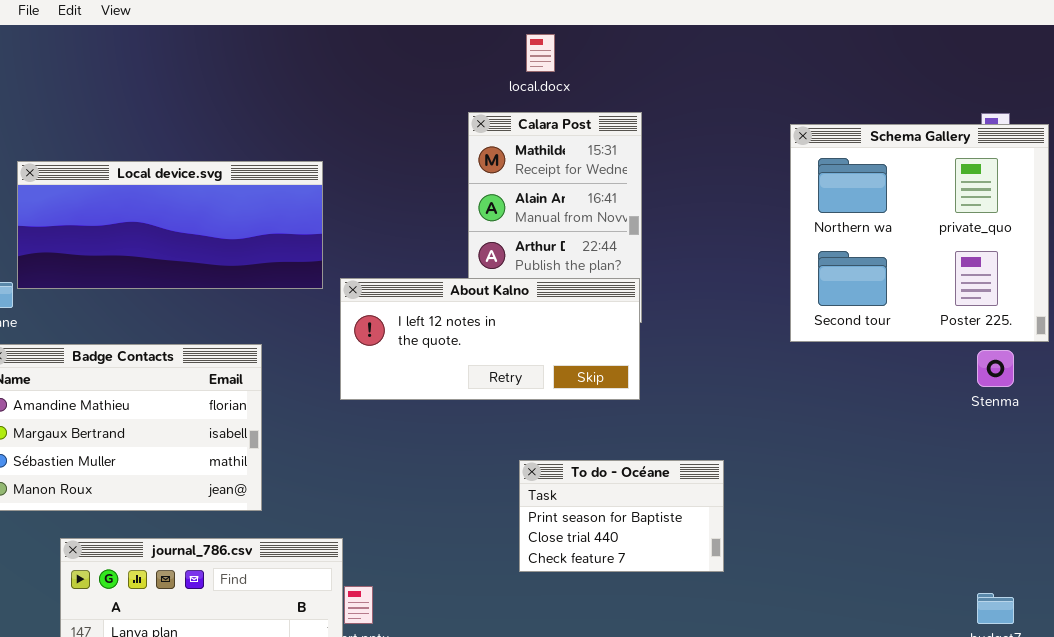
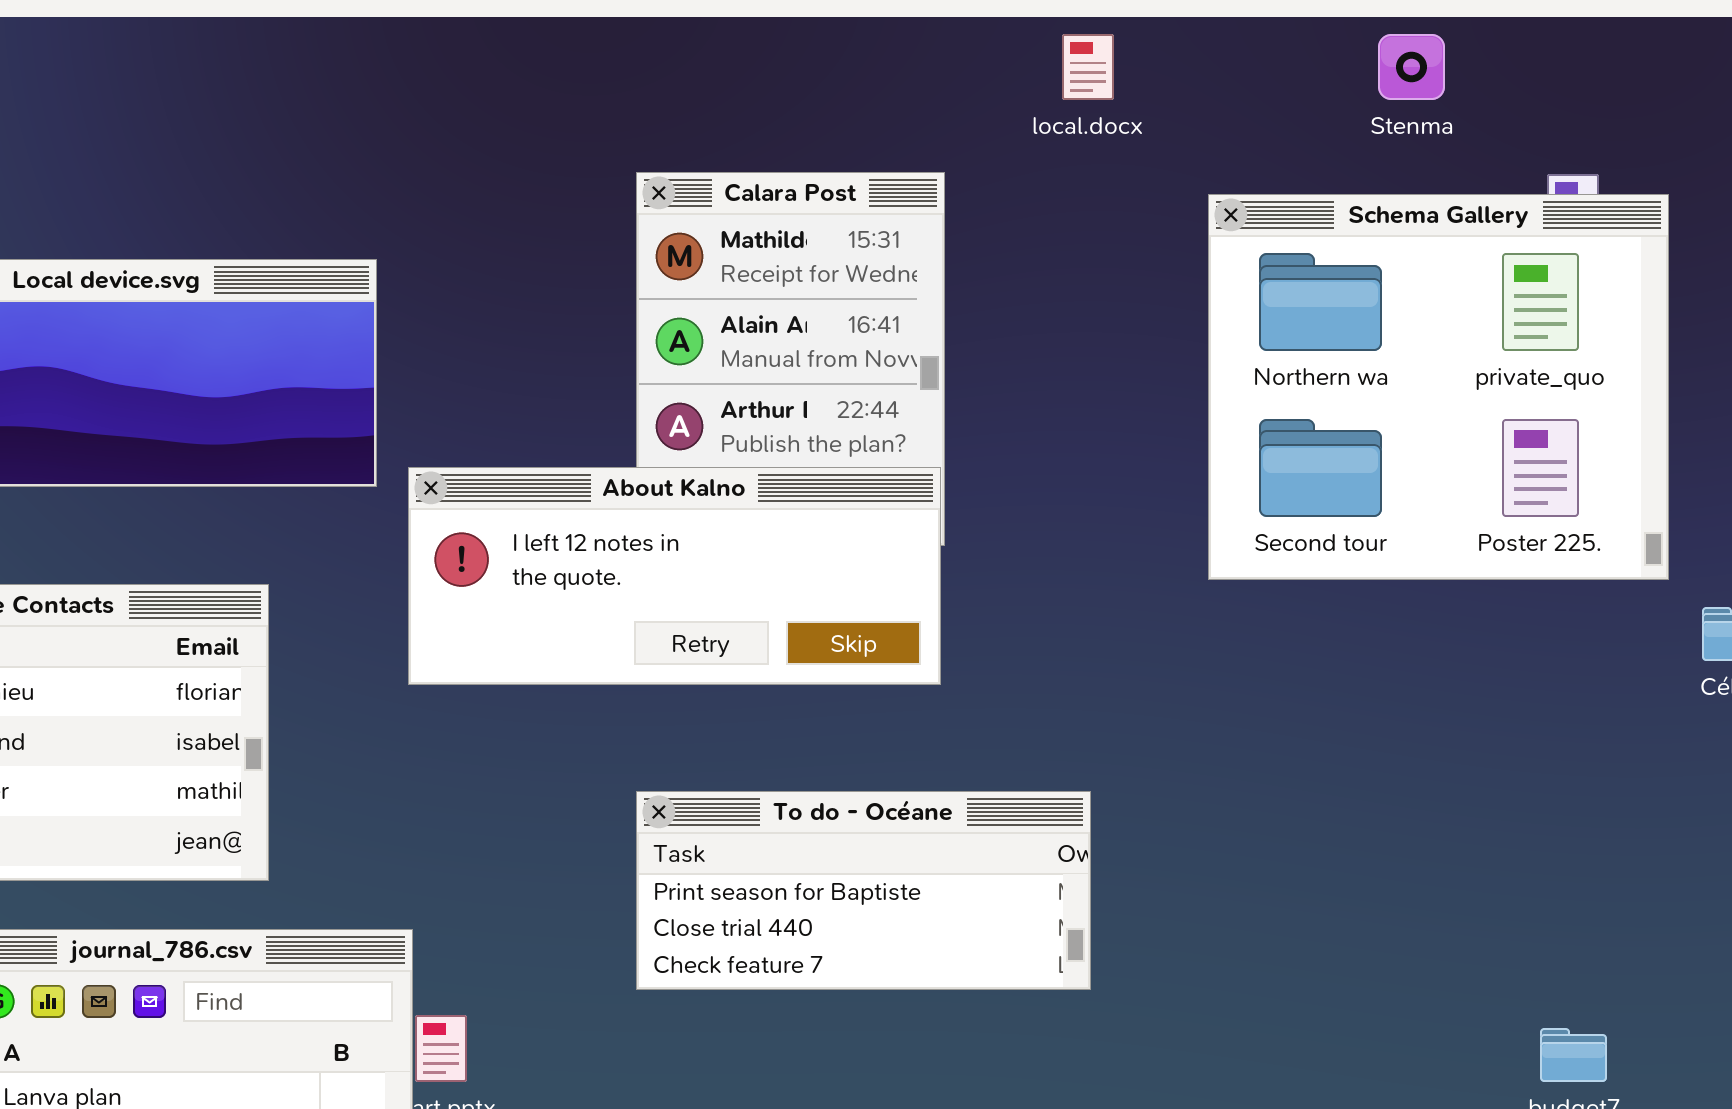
local.docx: [526,34,555,72] -> [1062,34,1114,100], moved
Stenma: [977,350,1014,387] -> [1378,34,1445,100], moved
To do - Océane: [519,460,724,572] -> [636,791,1091,990], resized

